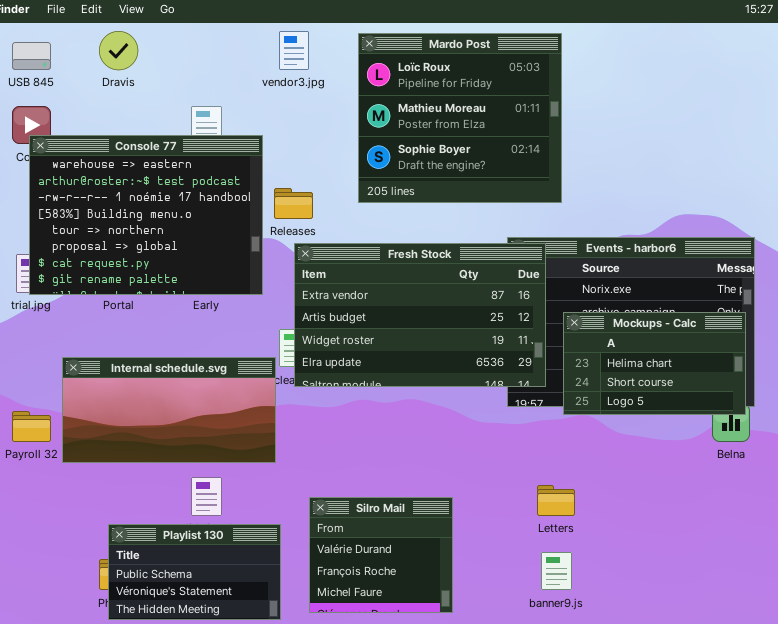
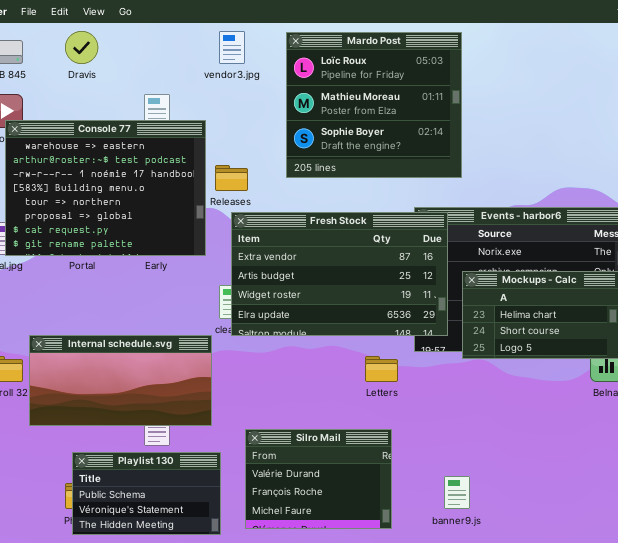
Internal schedule.svg: [62,357,276,463] -> [29,335,212,426], moved
Letters: [537,485,575,516] -> [365,356,398,382], moved
Silro Mail: [309,497,453,613] -> [245,429,392,529], resized

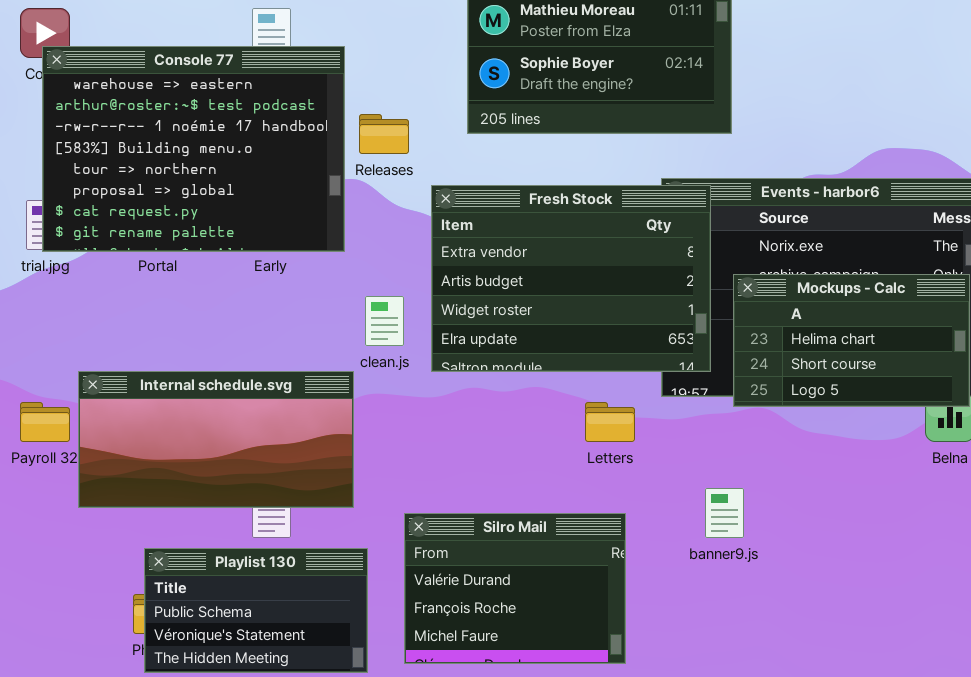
Fresh Stock: [231,212,448,336] -> [431,185,711,372], resized
banner9.js: [444,476,470,509] -> [705,488,744,538], moved

